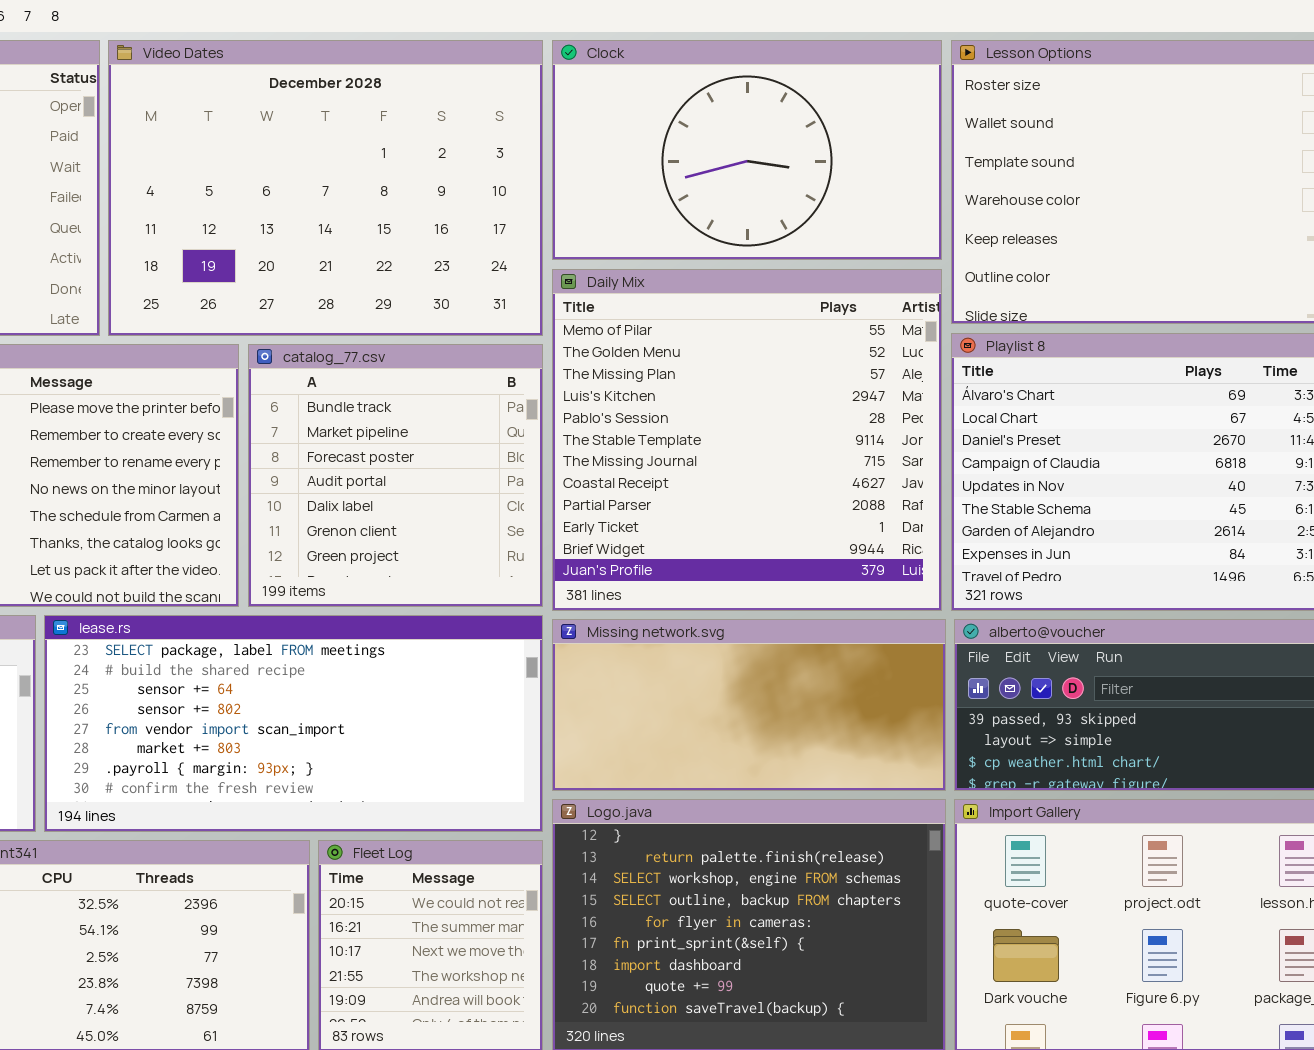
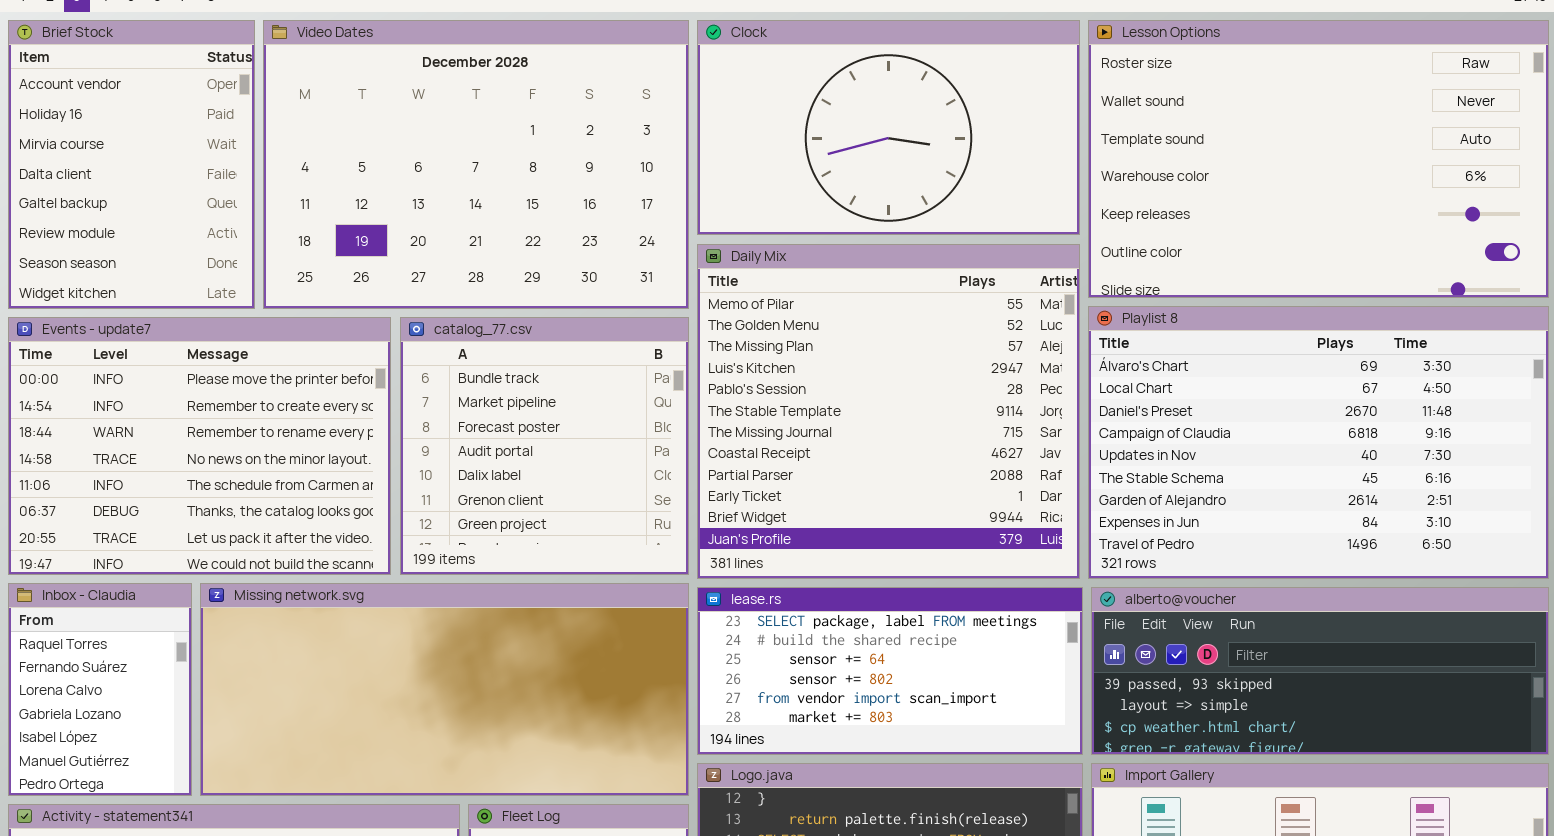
lease.rs: [44,615,543,832] -> [697,587,1083,755], moved, resized
Missing network.svg: [552,619,946,791] -> [200,583,689,796], moved, resized

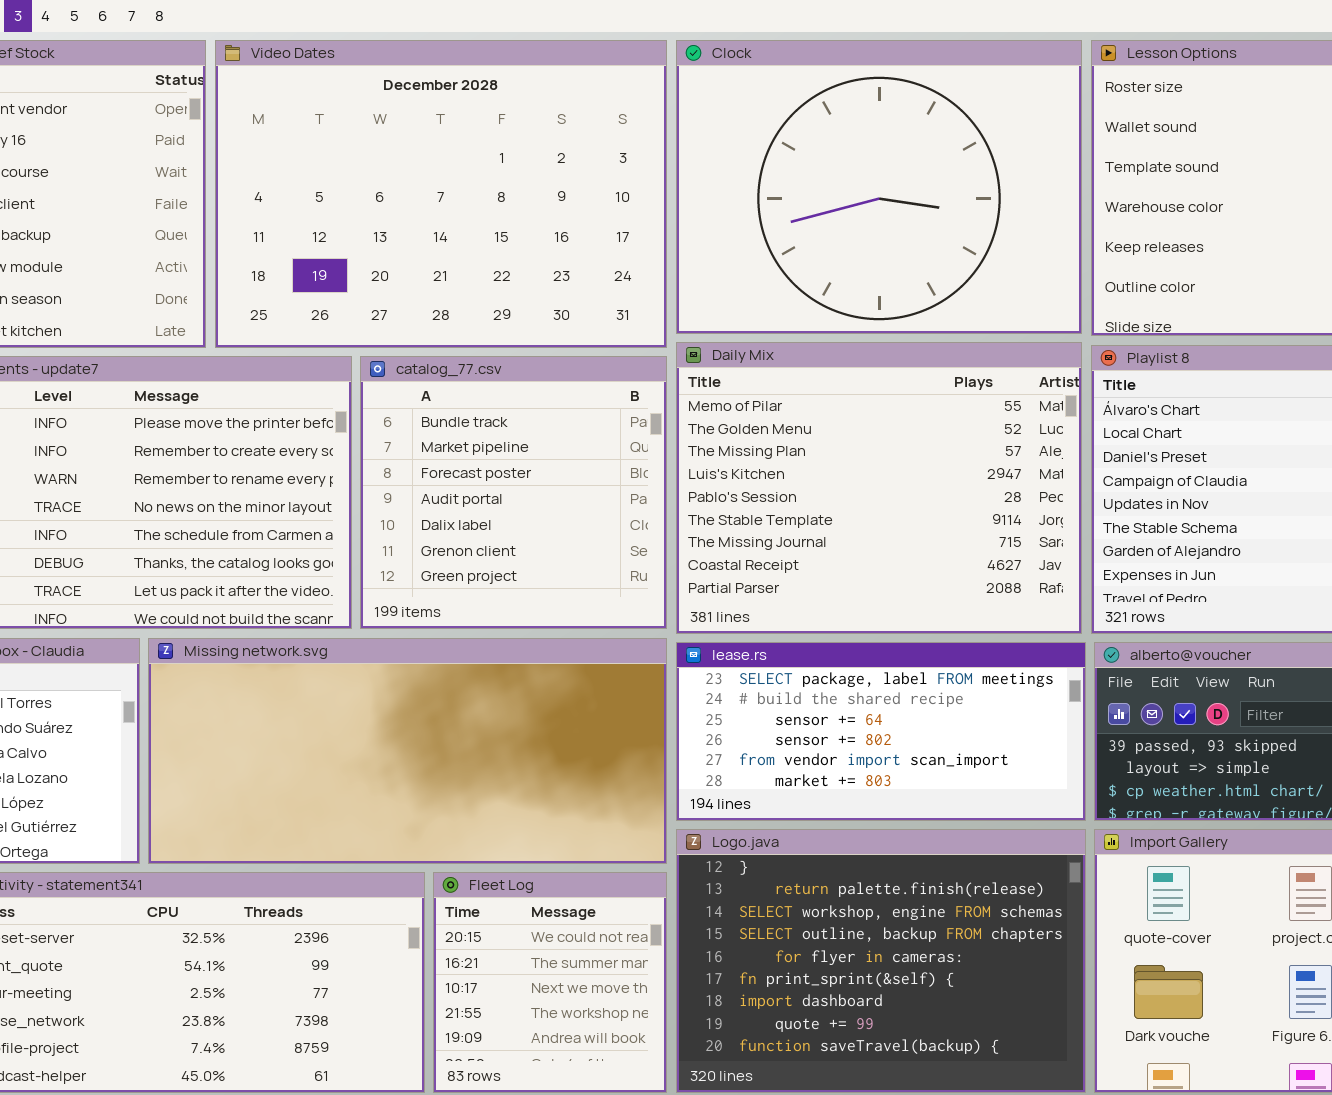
Clock: [697,20,1080,235] -> [676,40,1082,334], resized
Daily Mix: [697,244,1080,579] -> [676,342,1082,634], resized

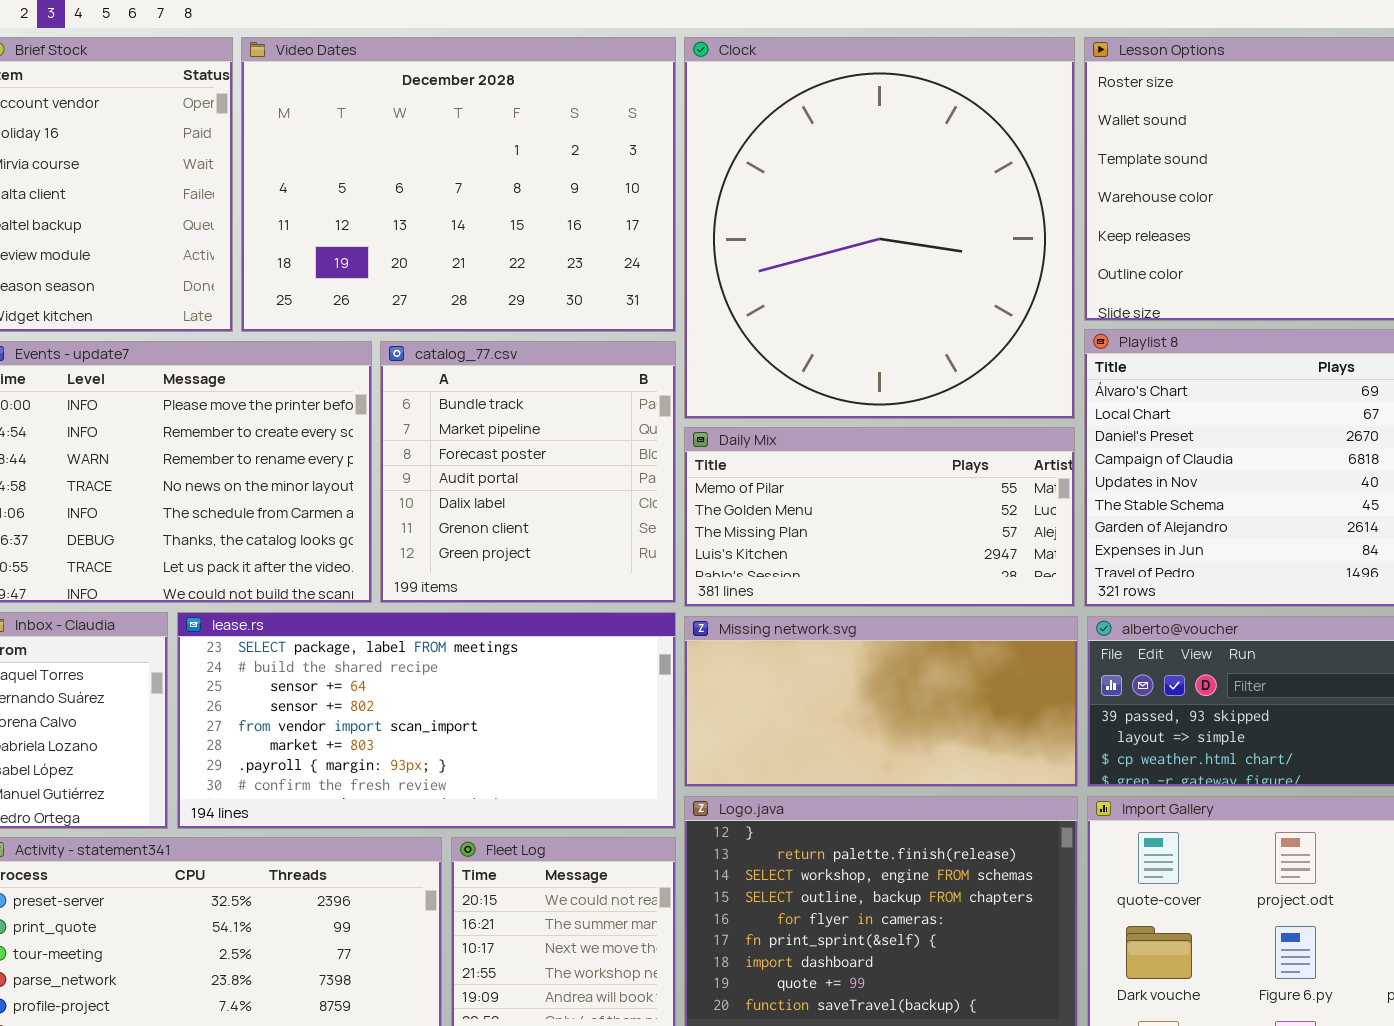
Clock: [676,40,1082,334] -> [684,37,1075,419], resized
Daily Mix: [676,342,1082,634] -> [684,427,1075,607], resized
Missing network.svg: [148,638,667,864] -> [684,616,1078,787], moved, resized
lease.rs: [676,642,1086,821] -> [177,612,676,829], moved, resized

